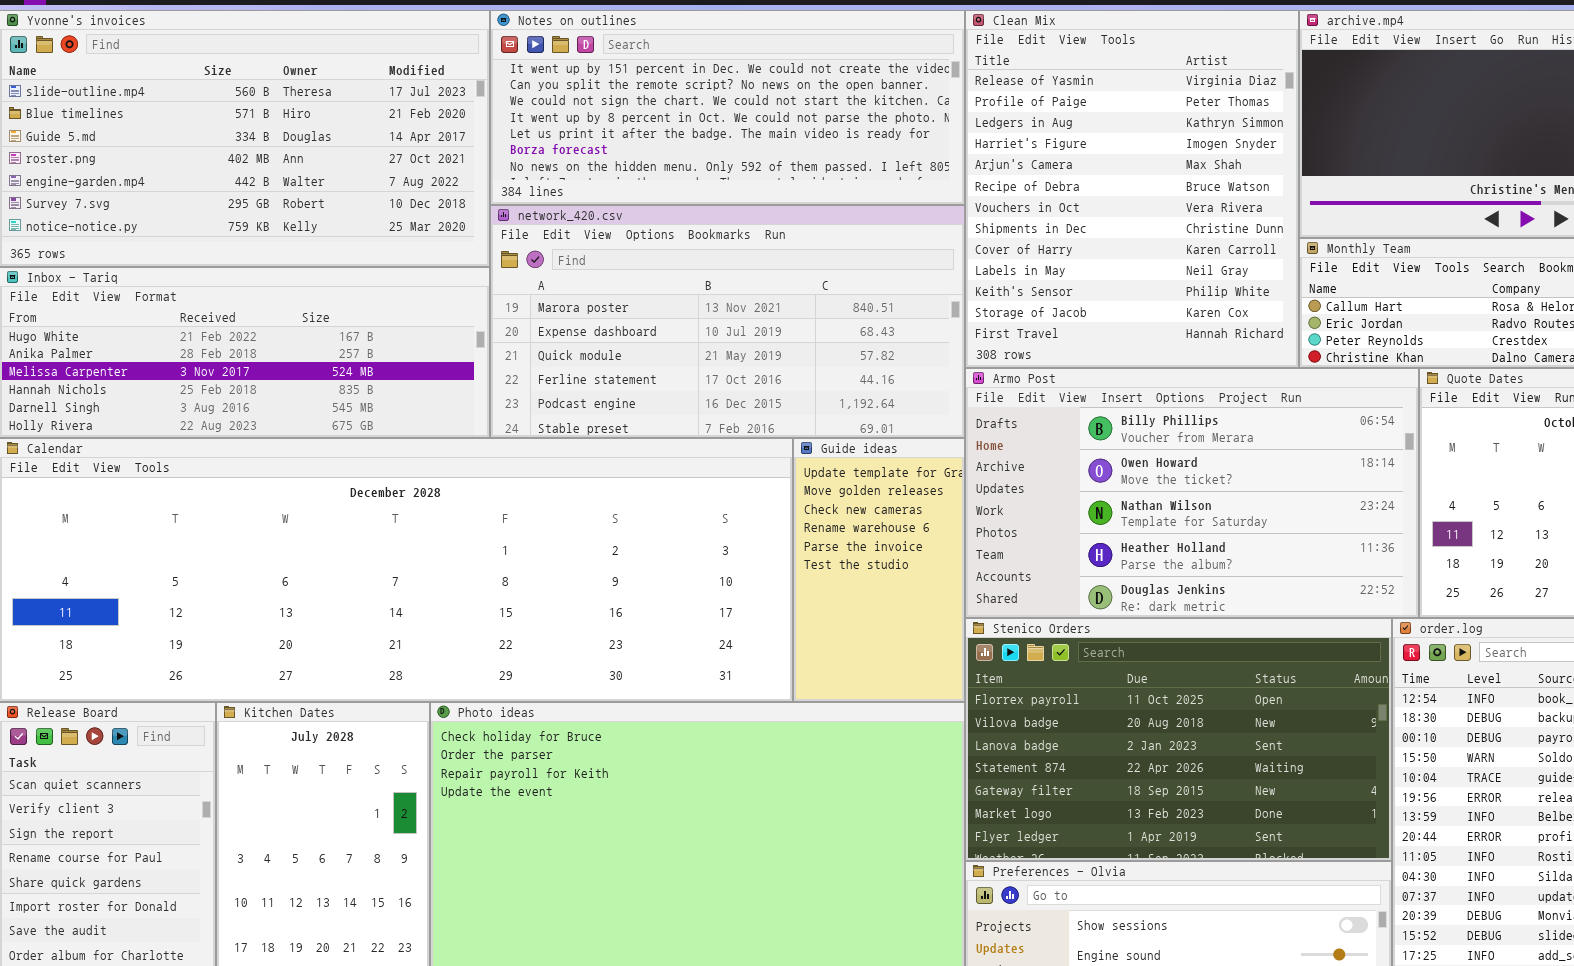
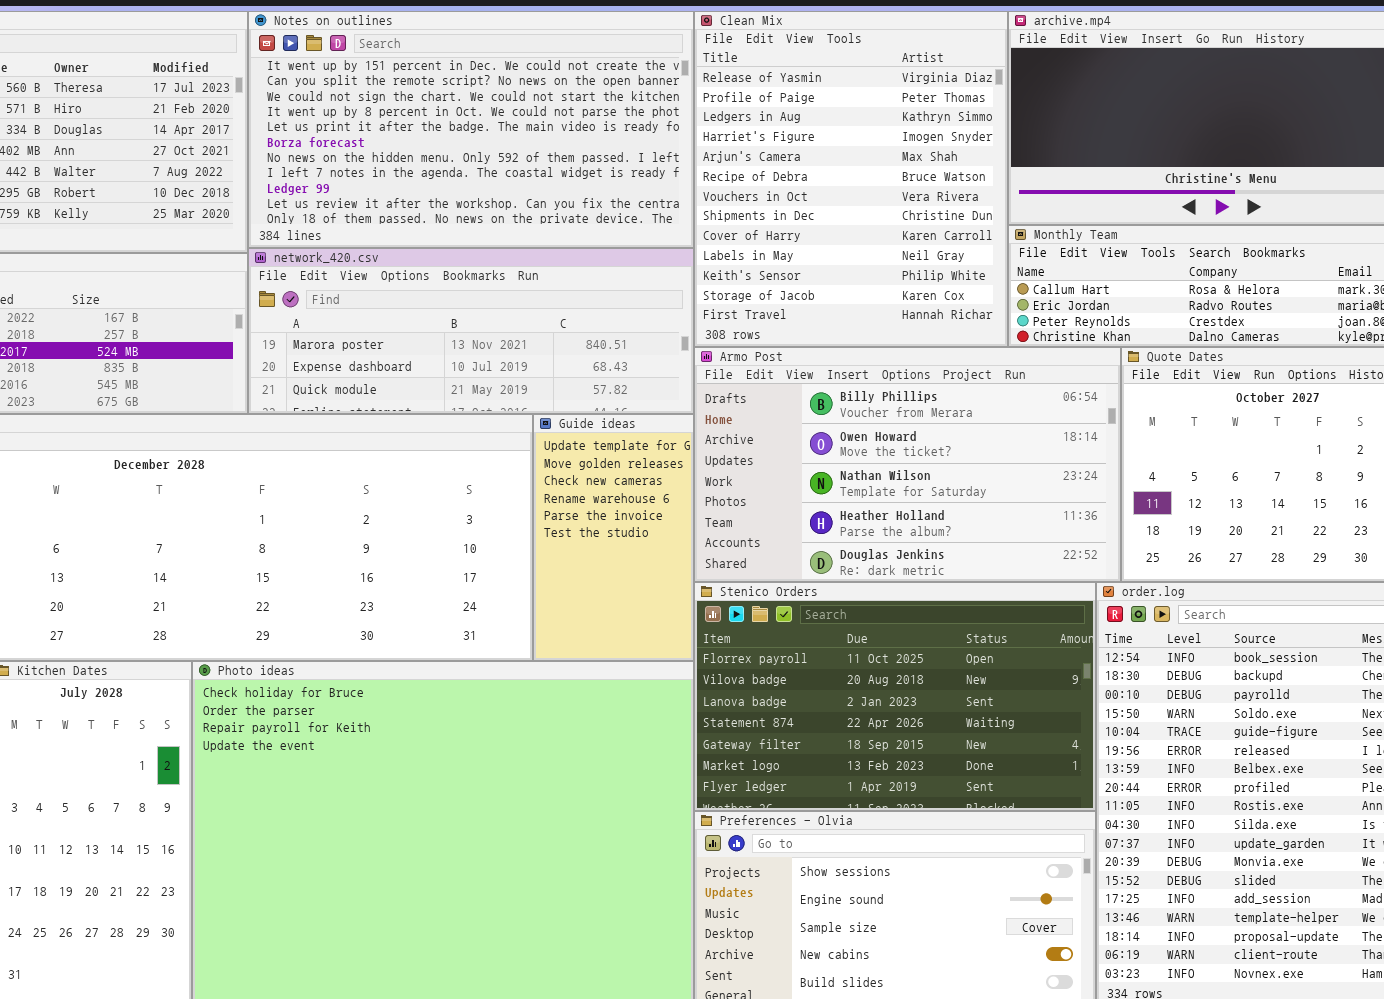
Notes on outlines: [490,10,965,205] -> [248,11,694,248], resized
network_420.csv: [490,205,965,438] -> [248,248,694,414], resized

